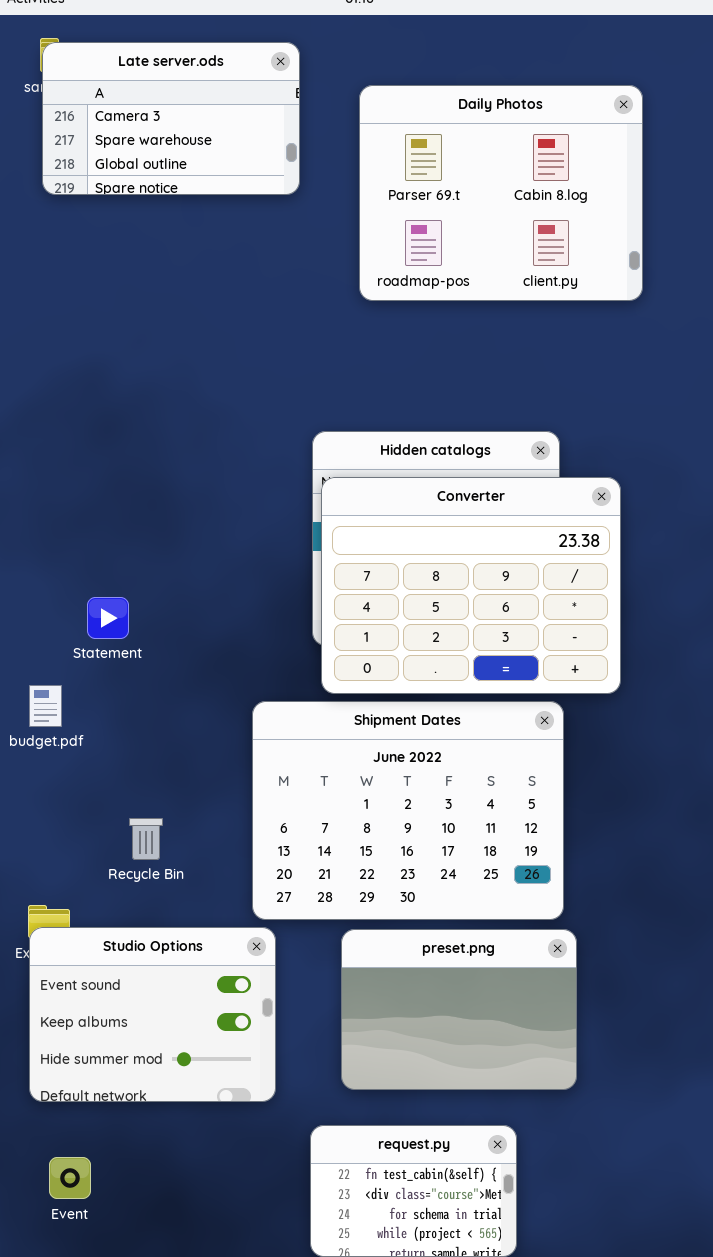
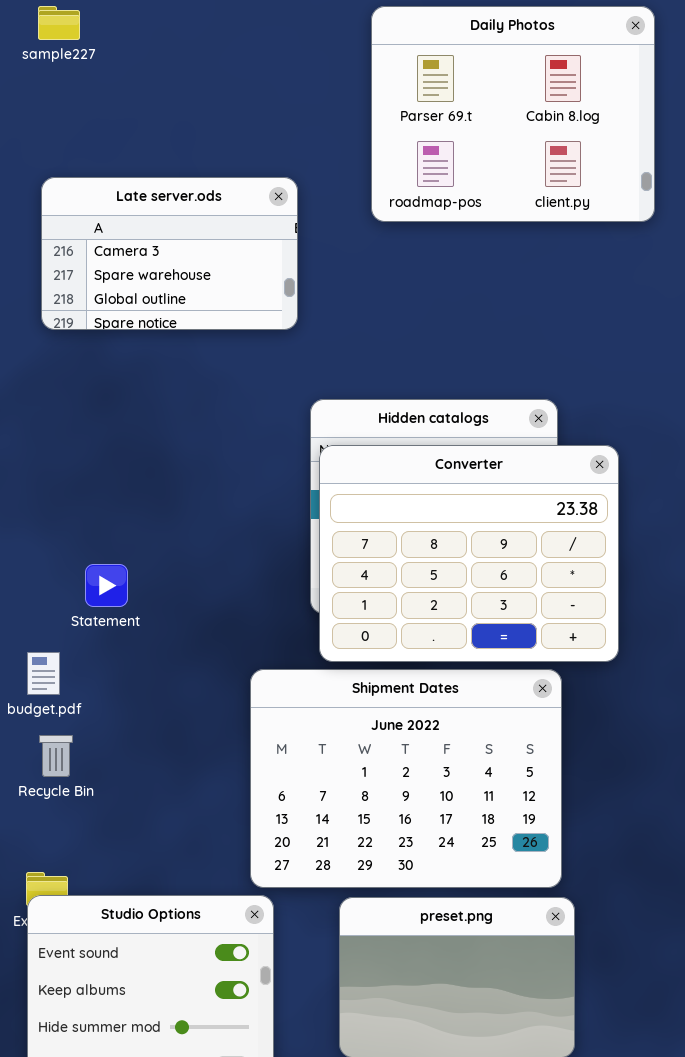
Late server.ods: [42,42,300,195] -> [41,177,298,330], moved
Daily Photos: [359,85,643,301] -> [371,6,655,222], moved
Recycle Bin: [129,818,163,860] -> [39,735,73,777], moved

